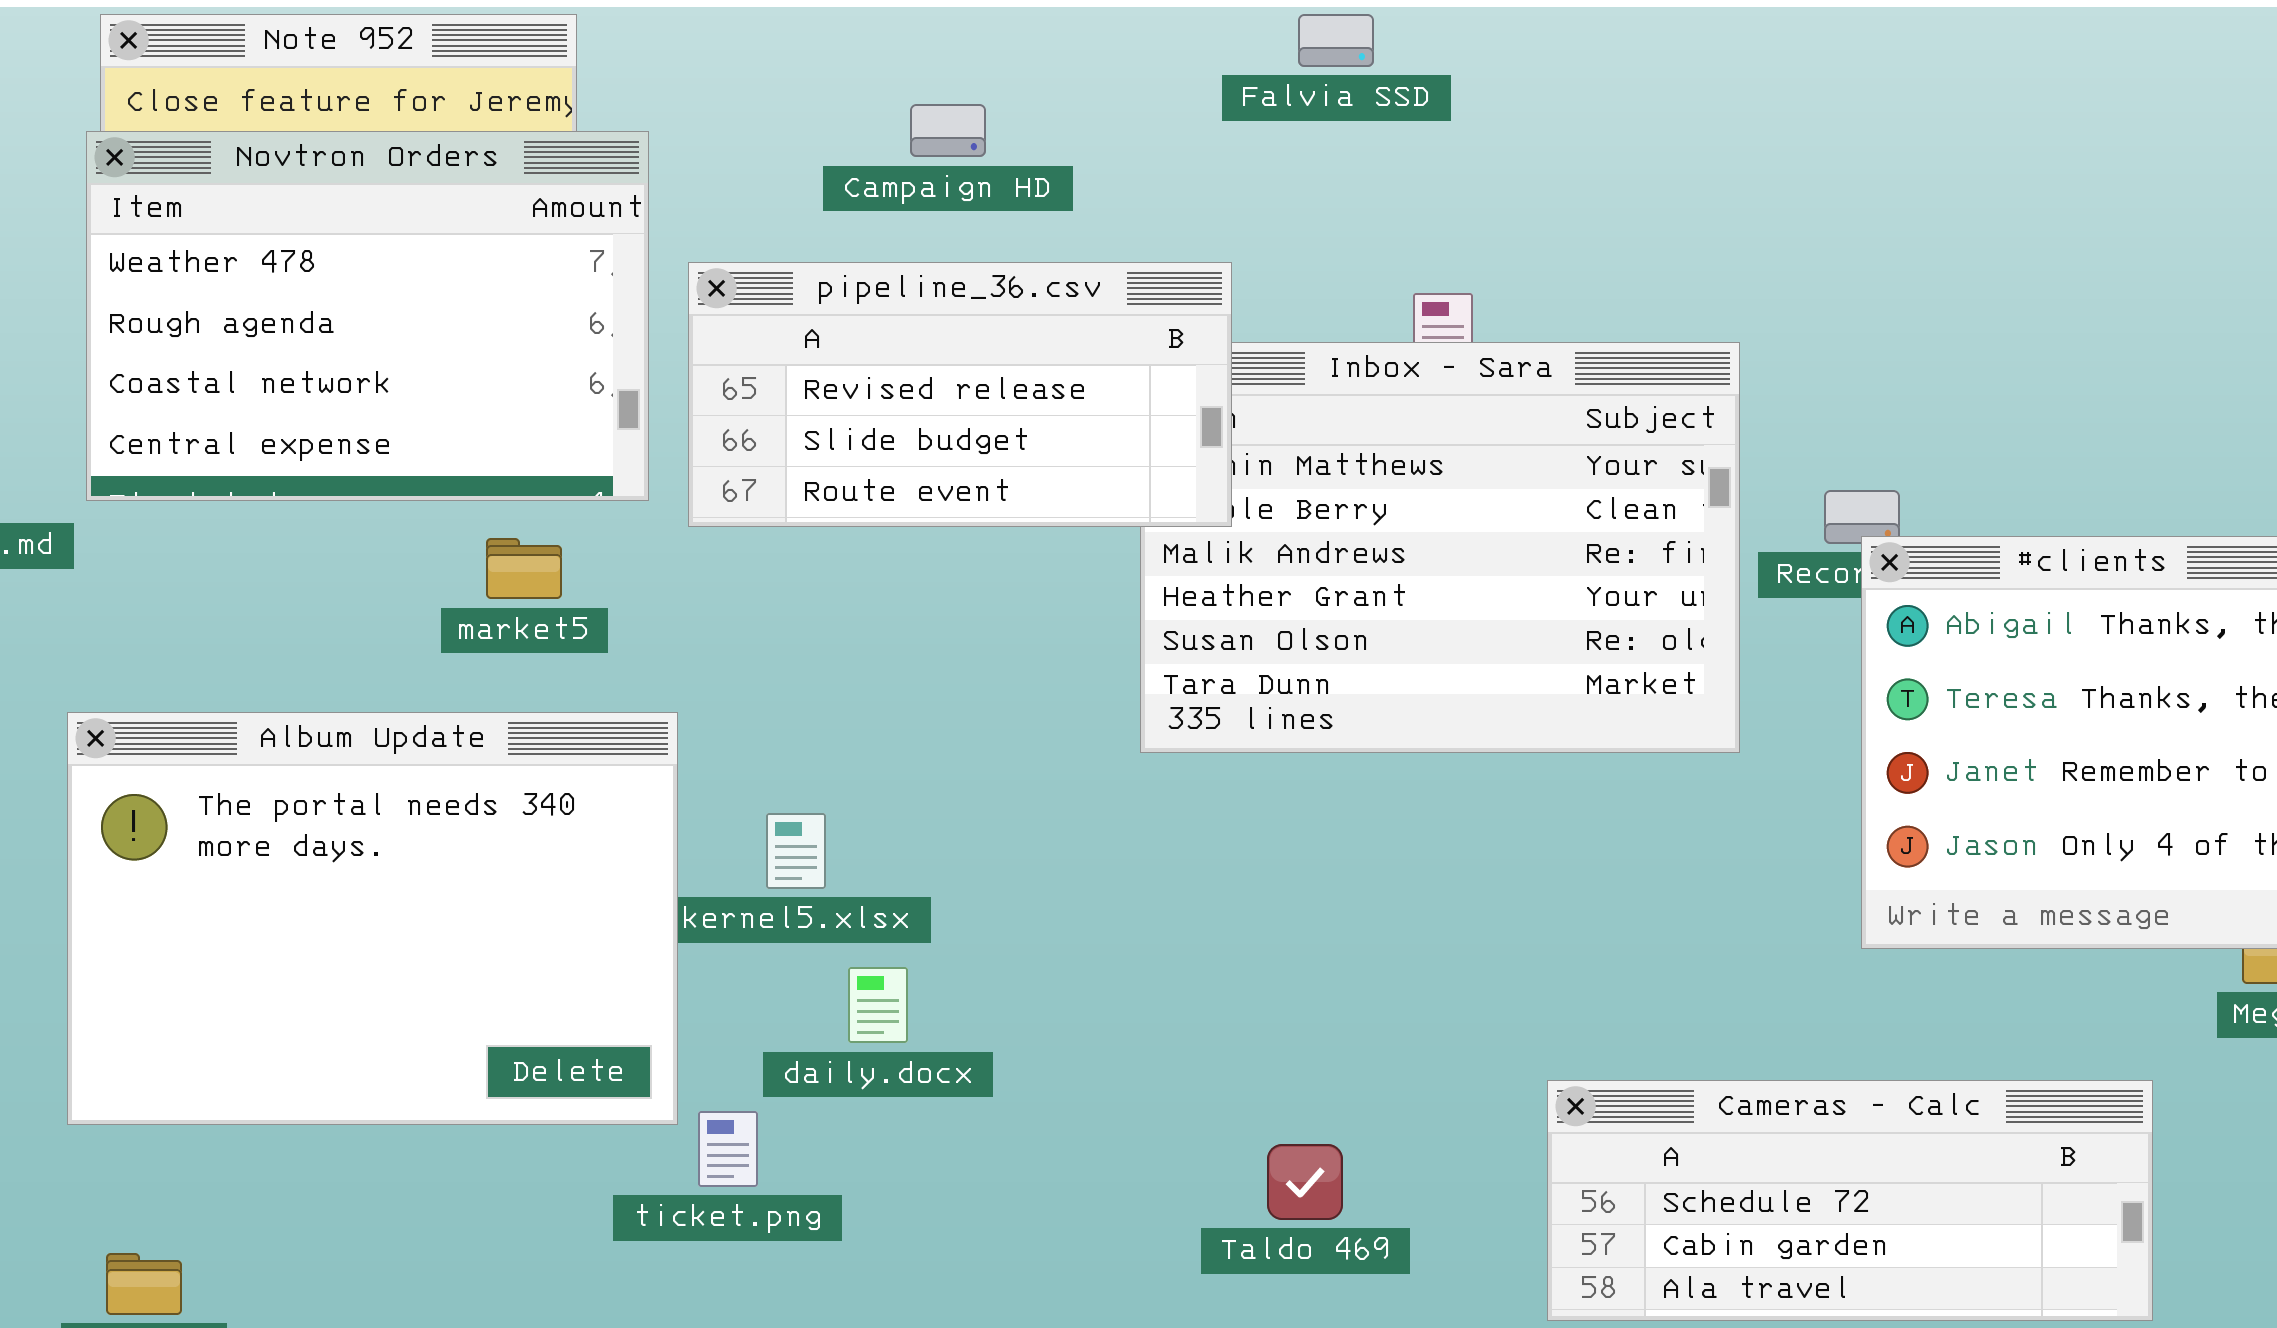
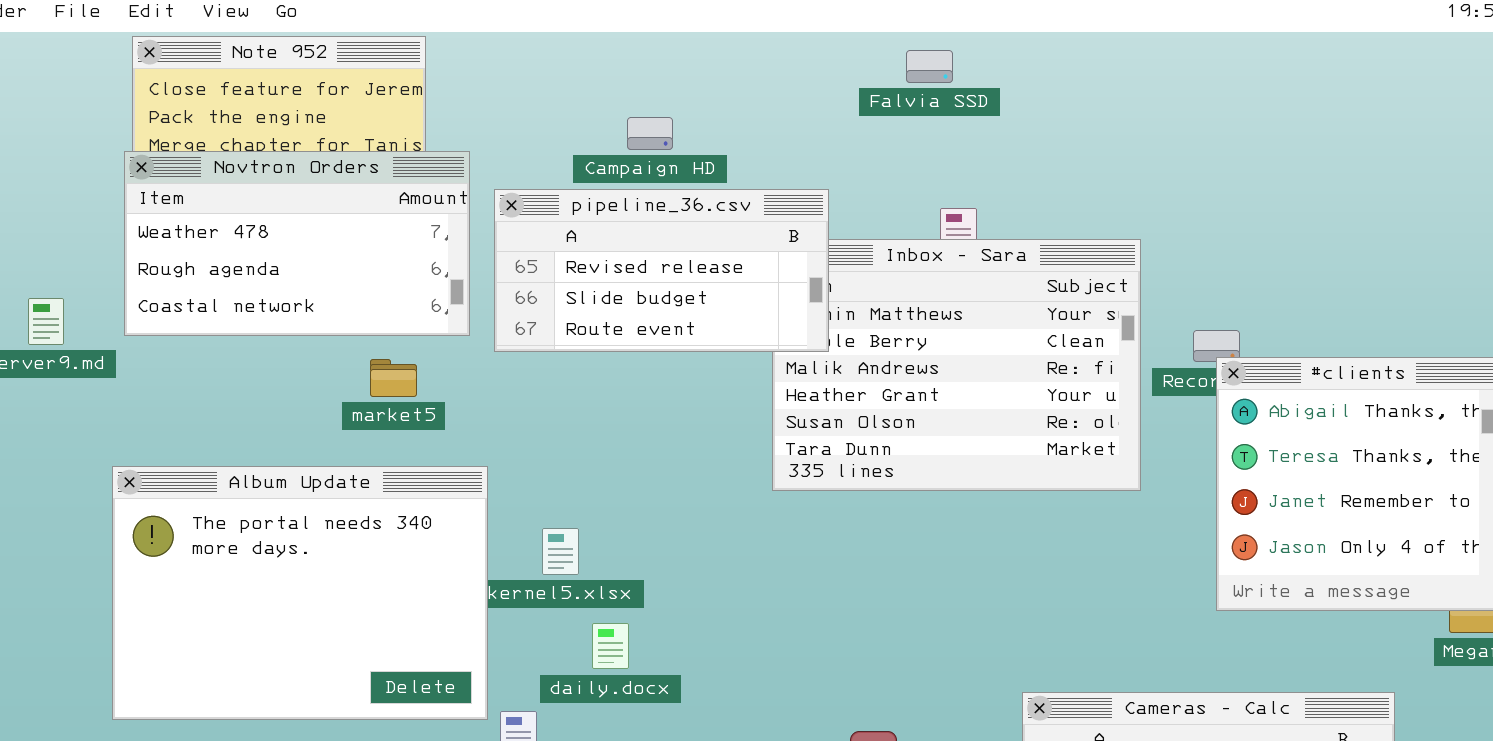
Falvia SSD: [1298,14,1374,67] -> [906,50,953,83], moved
Campaign HD: [910,104,986,157] -> [627,117,673,150], moved
Novtron Orders: [86,131,649,501] -> [124,151,470,336], resized

